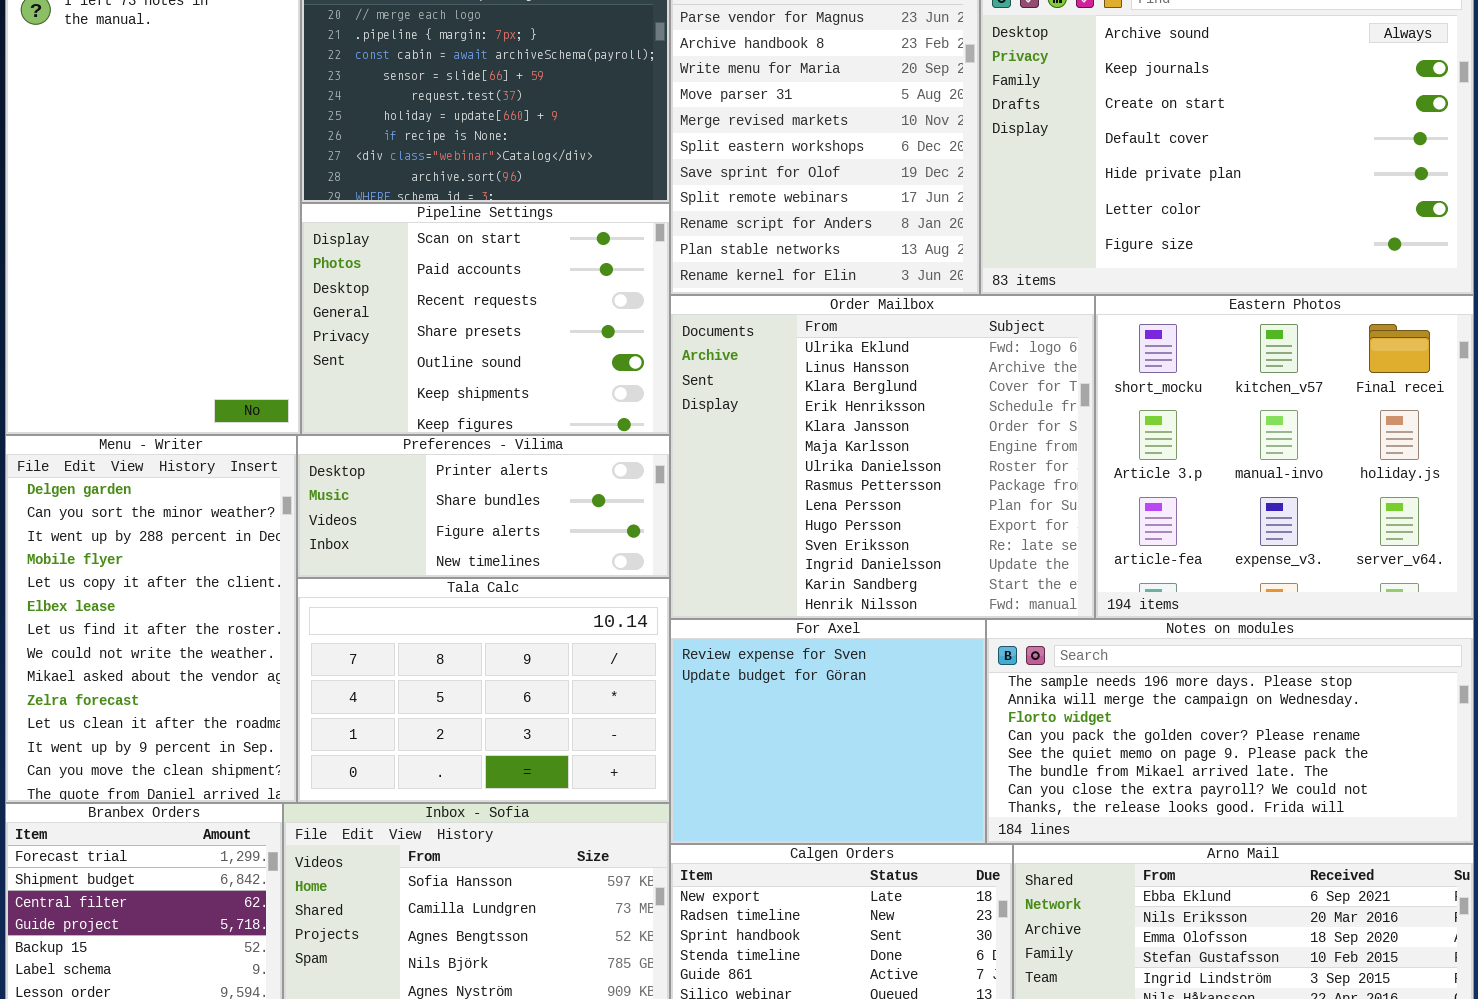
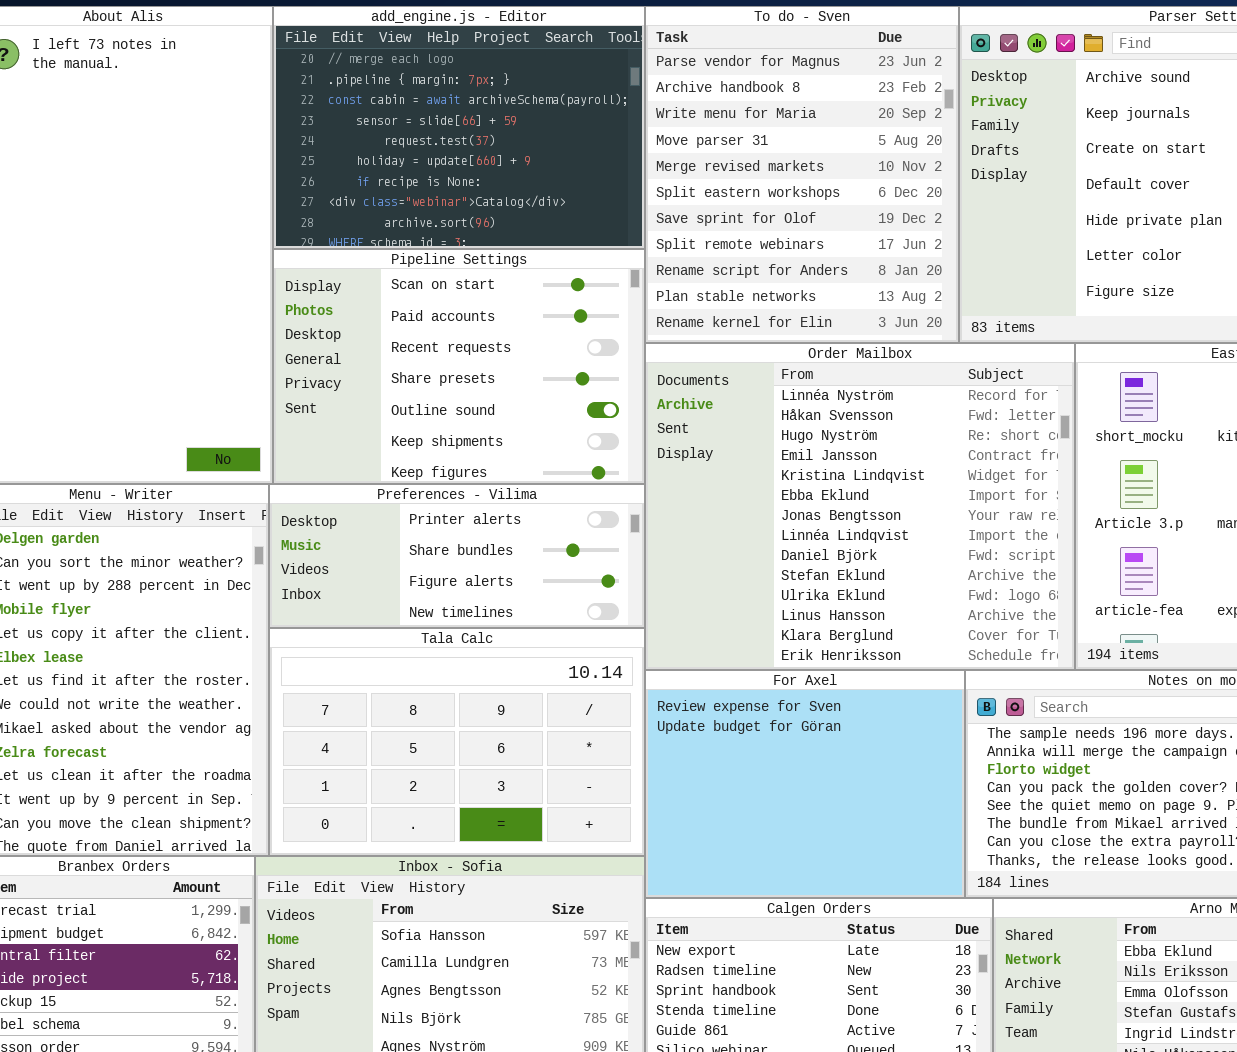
Order Mailbox: [670,295,1095,619] -> [645,343,1075,670], scrolled up 10 rows

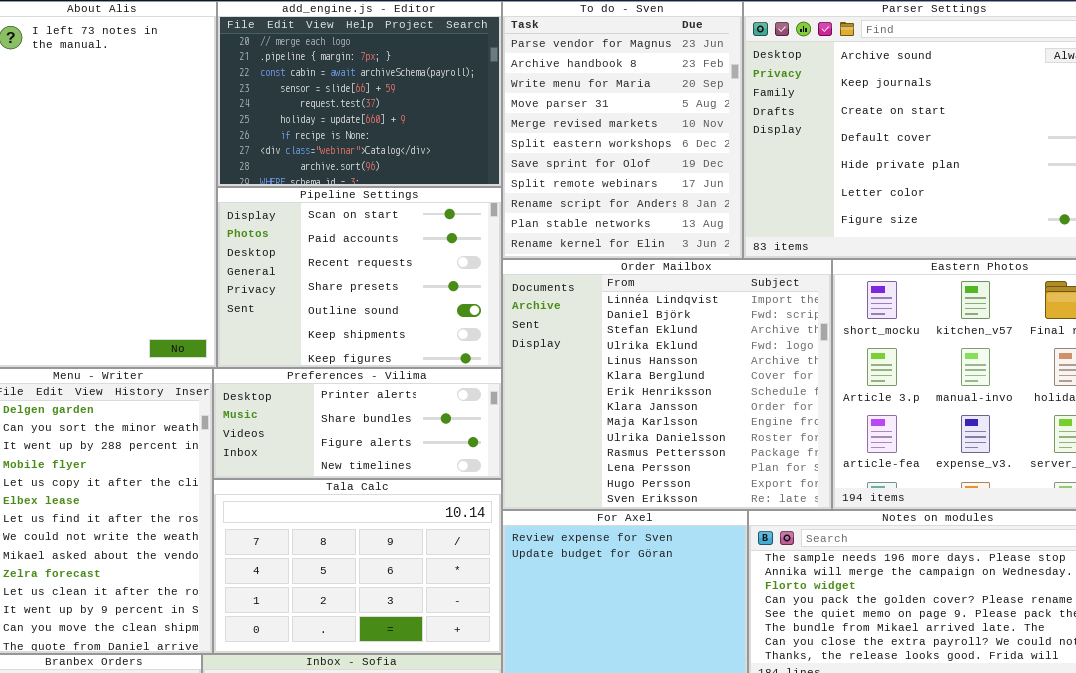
Order Mailbox: [645,343,1075,670] -> [502,259,832,510], scrolled down 7 rows

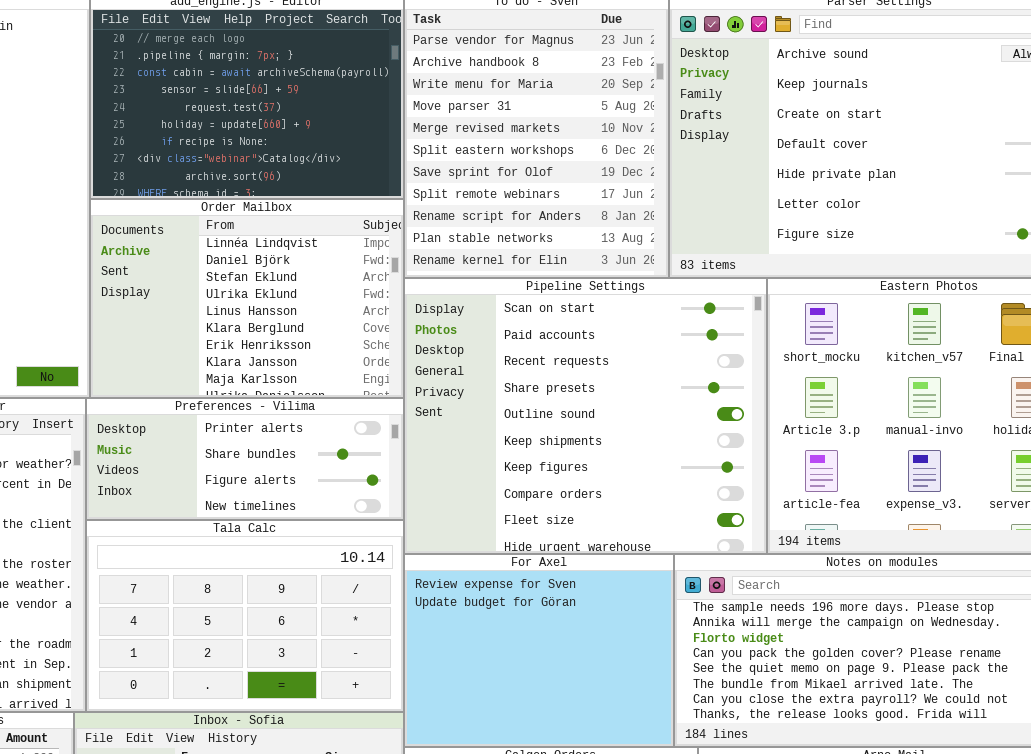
Pipeline Settings: [217,187,502,368] -> [404,278,767,554], moved, resized
Order Mailbox: [502,259,832,510] -> [90,199,404,398], moved, resized

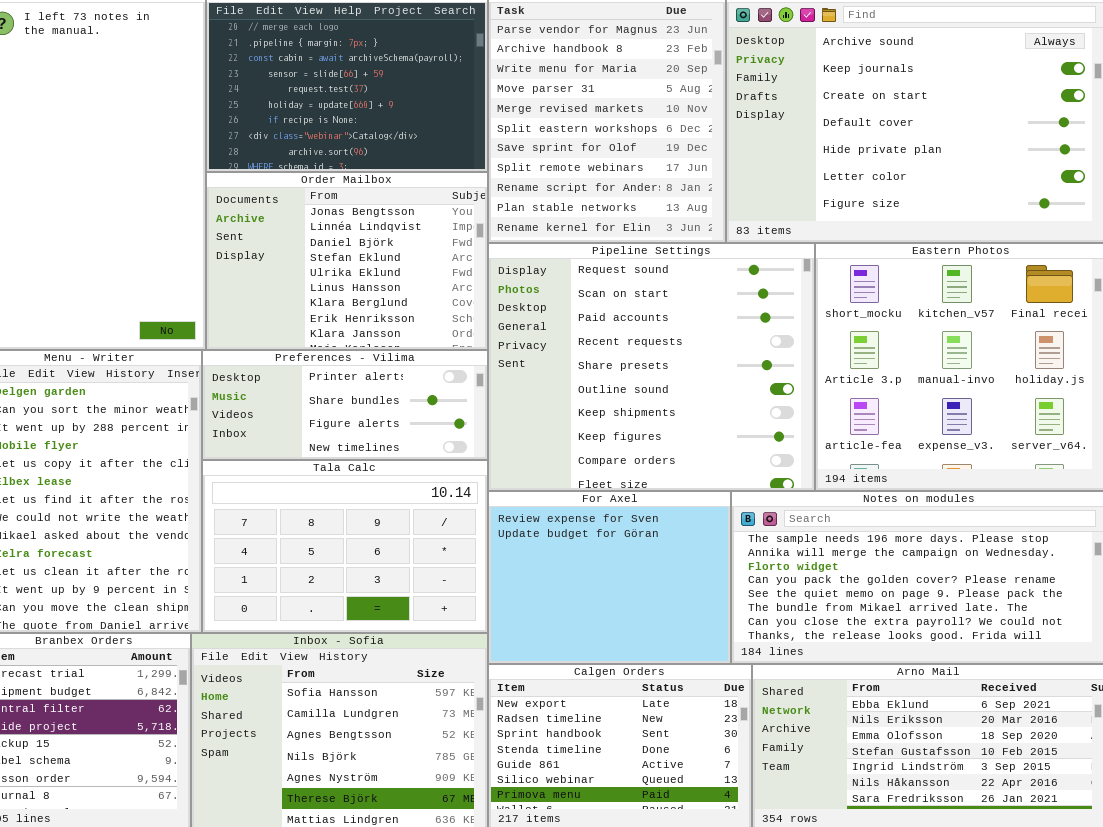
Order Mailbox: [90,199,404,398] -> [206,172,488,350], scrolled up 1 row
Pipeline Settings: [404,278,767,554] -> [488,243,815,491], scrolled up 1 row

